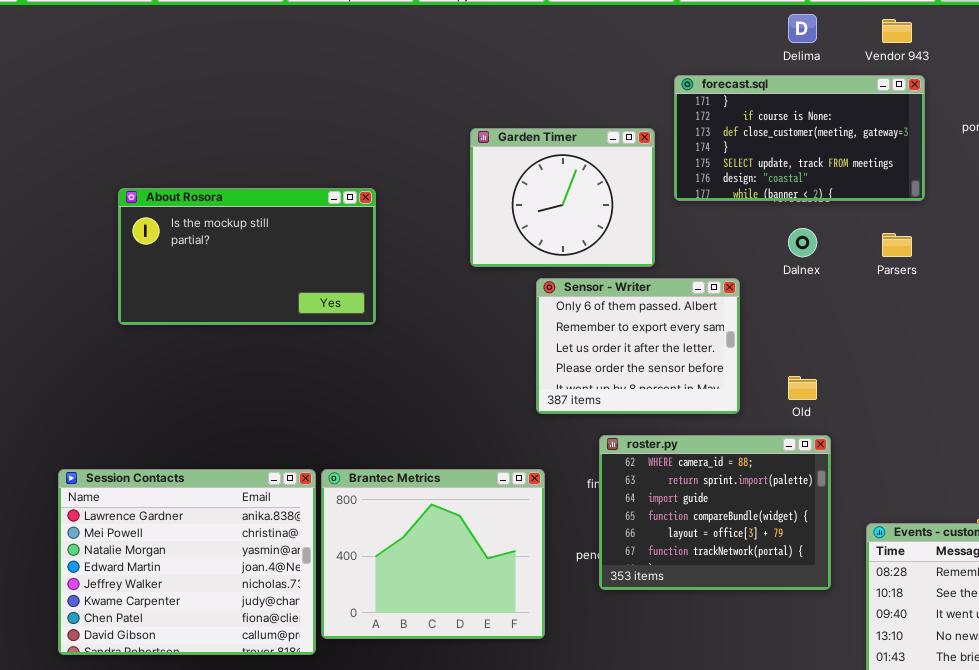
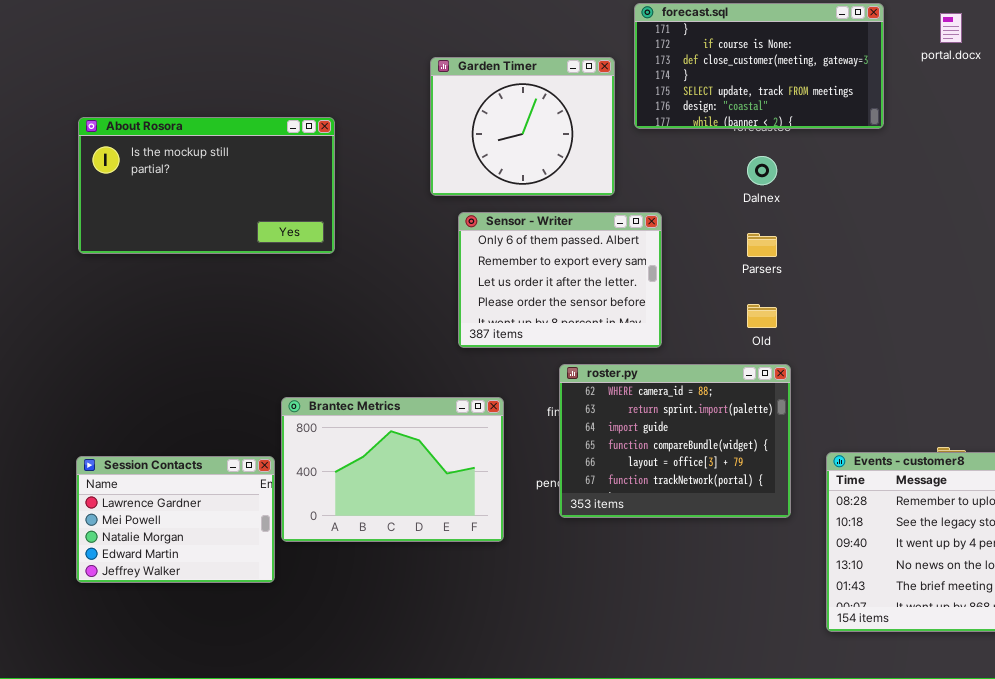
Parsers: [882,233,912,257] -> [747,233,777,257], moved
Sensor - Writer: [536,278,740,414] -> [458,212,662,348], moved
Session Contacts: [58,469,316,655] -> [76,456,275,583], resized
Brantec Metrics: [321,469,545,639] -> [281,397,504,542], resized

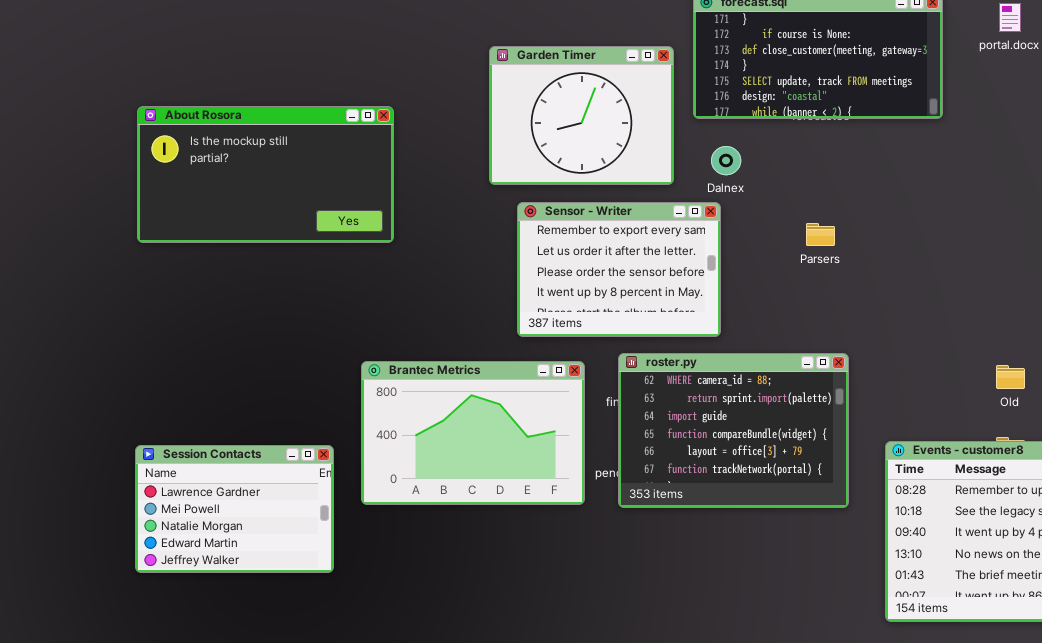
Dalnex: [747,156,777,185] -> [711,146,741,175], moved
Sensor - Writer: [458,212,662,348] -> [517,202,721,337], scrolled down 1 row
Old: [747,304,777,328] -> [996,365,1025,389], moved
Brantec Metrics: [281,397,504,542] -> [361,361,585,505], moved

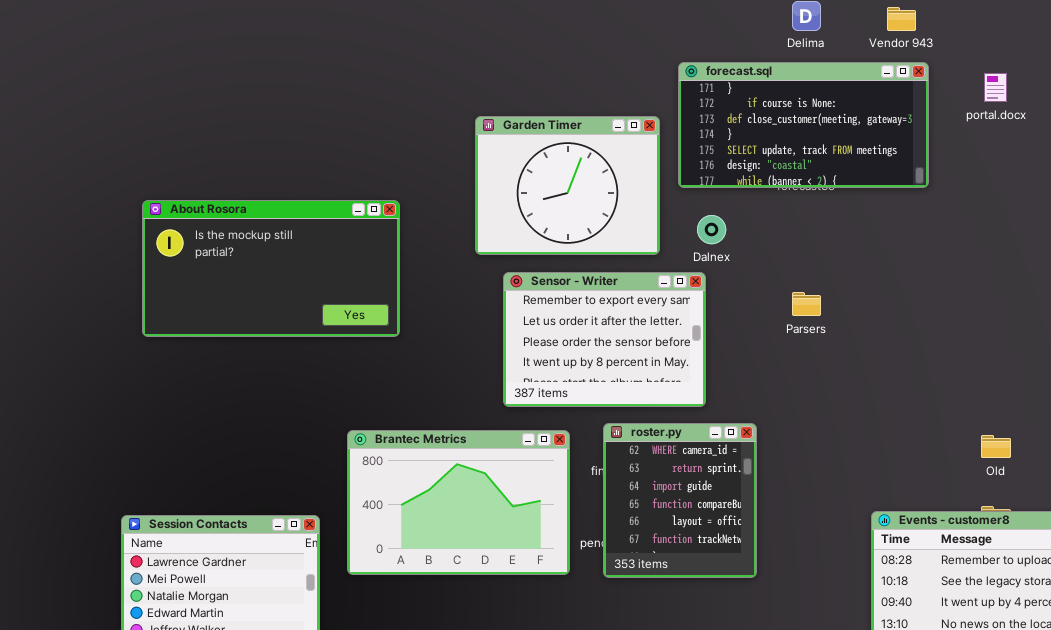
About Rosora: [137,106,394,243] -> [142,200,400,337], moved
roster.py: [618,353,849,508] -> [603,423,757,578], resized

